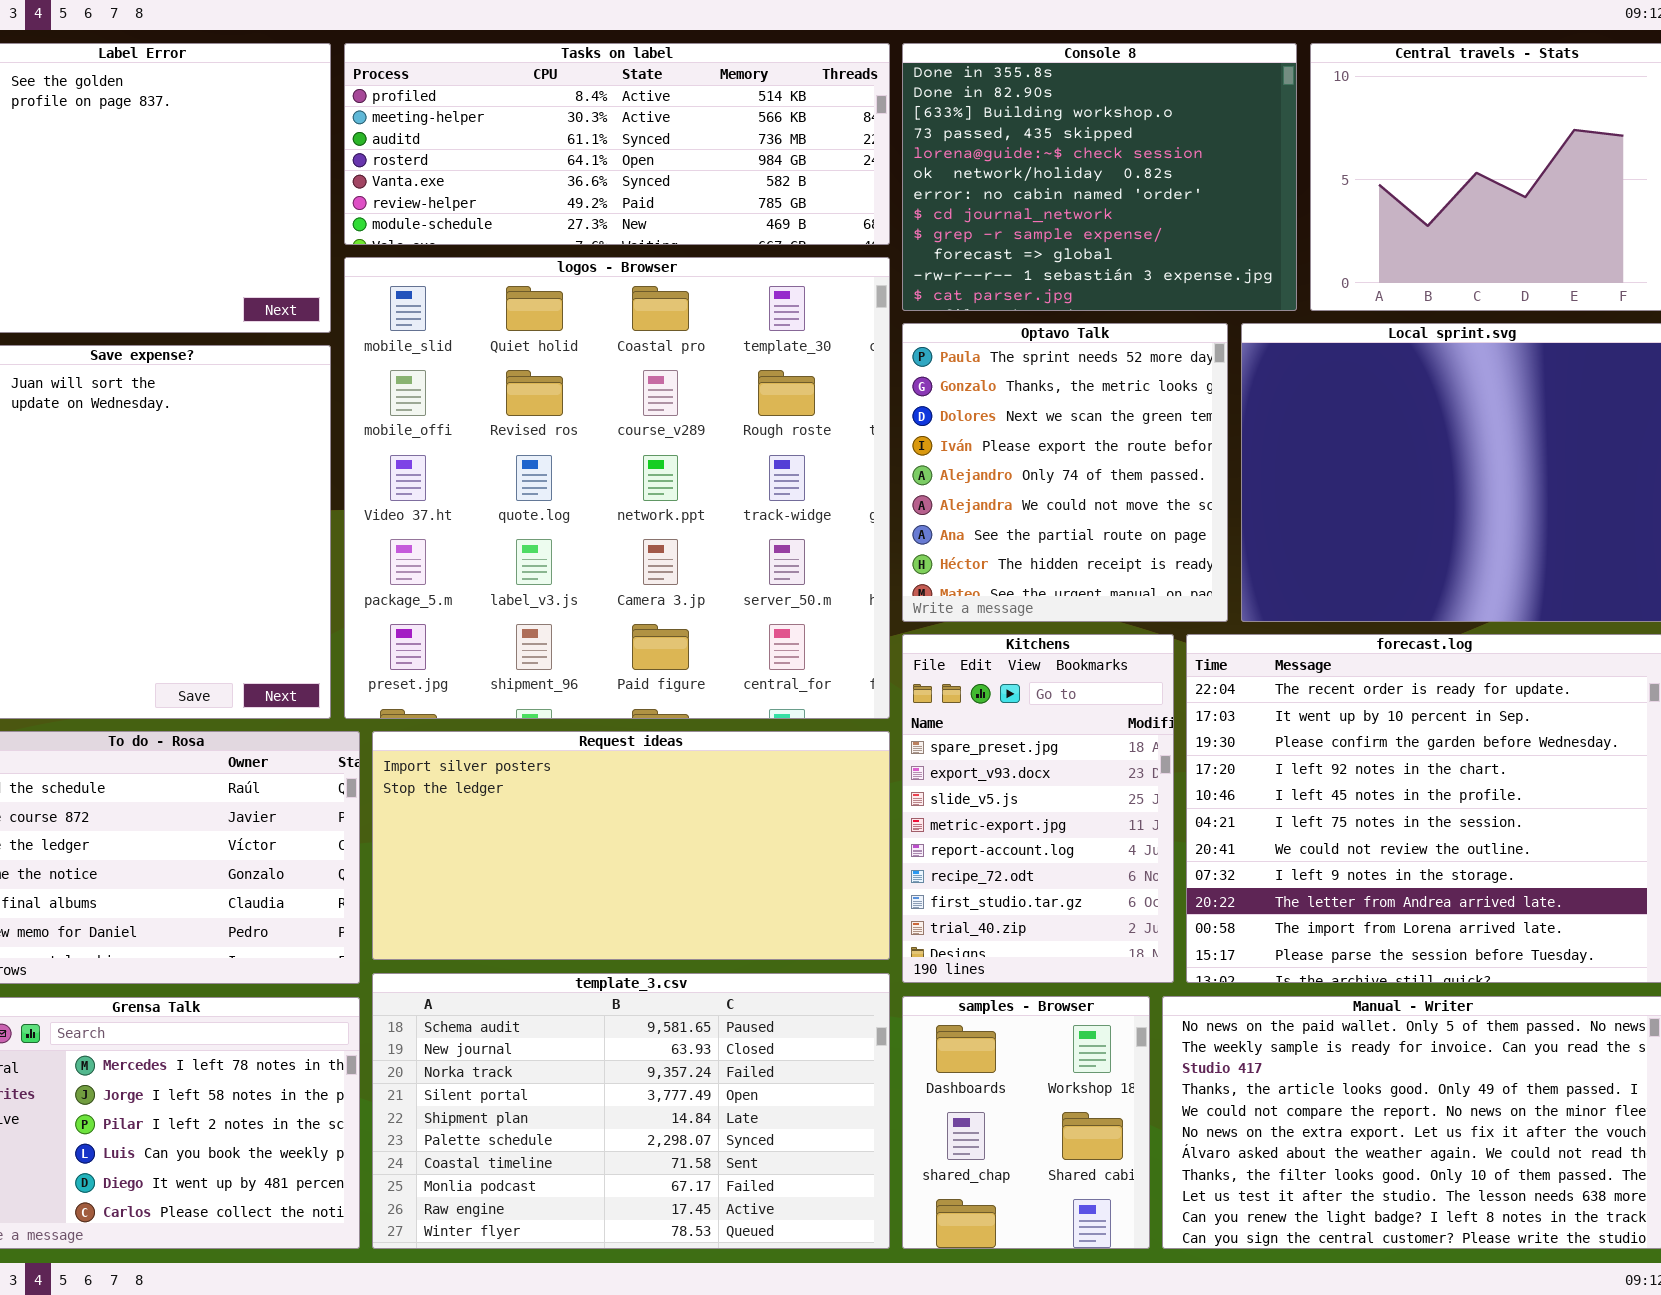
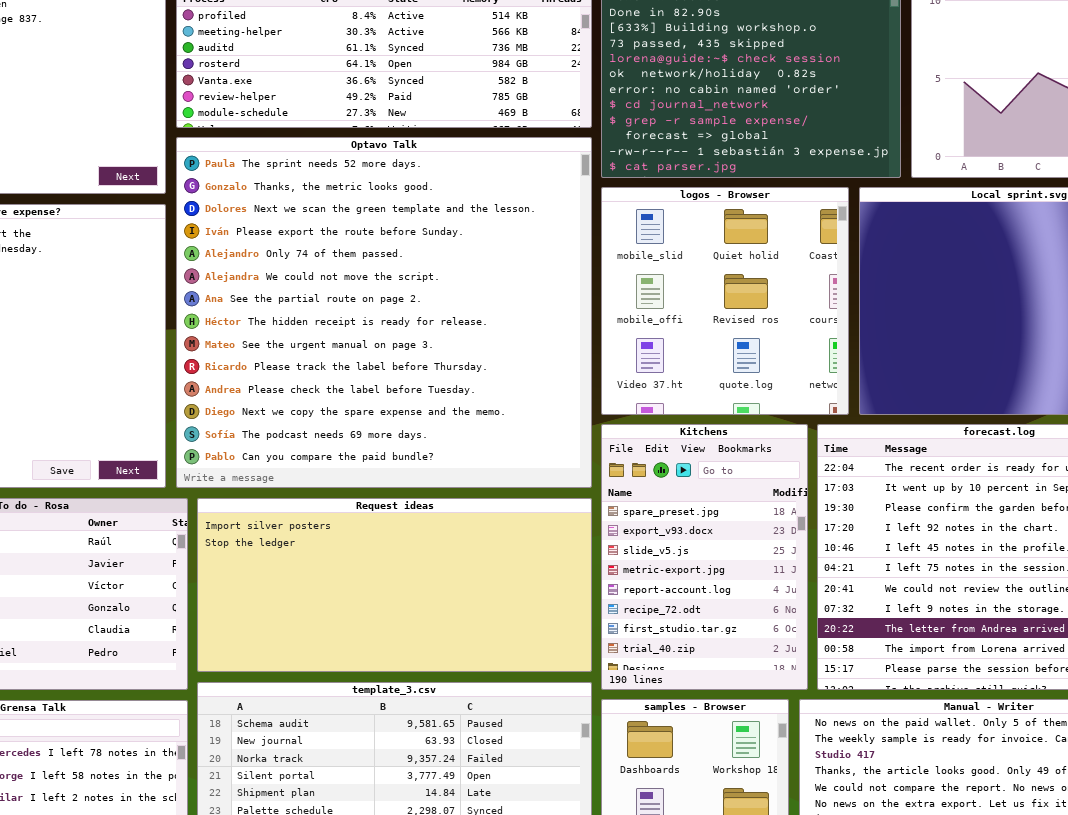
logos - Browser: [344,257,890,719] -> [601,187,849,415], moved, resized
Optavo Talk: [902,323,1228,622] -> [176,137,592,488], moved, resized

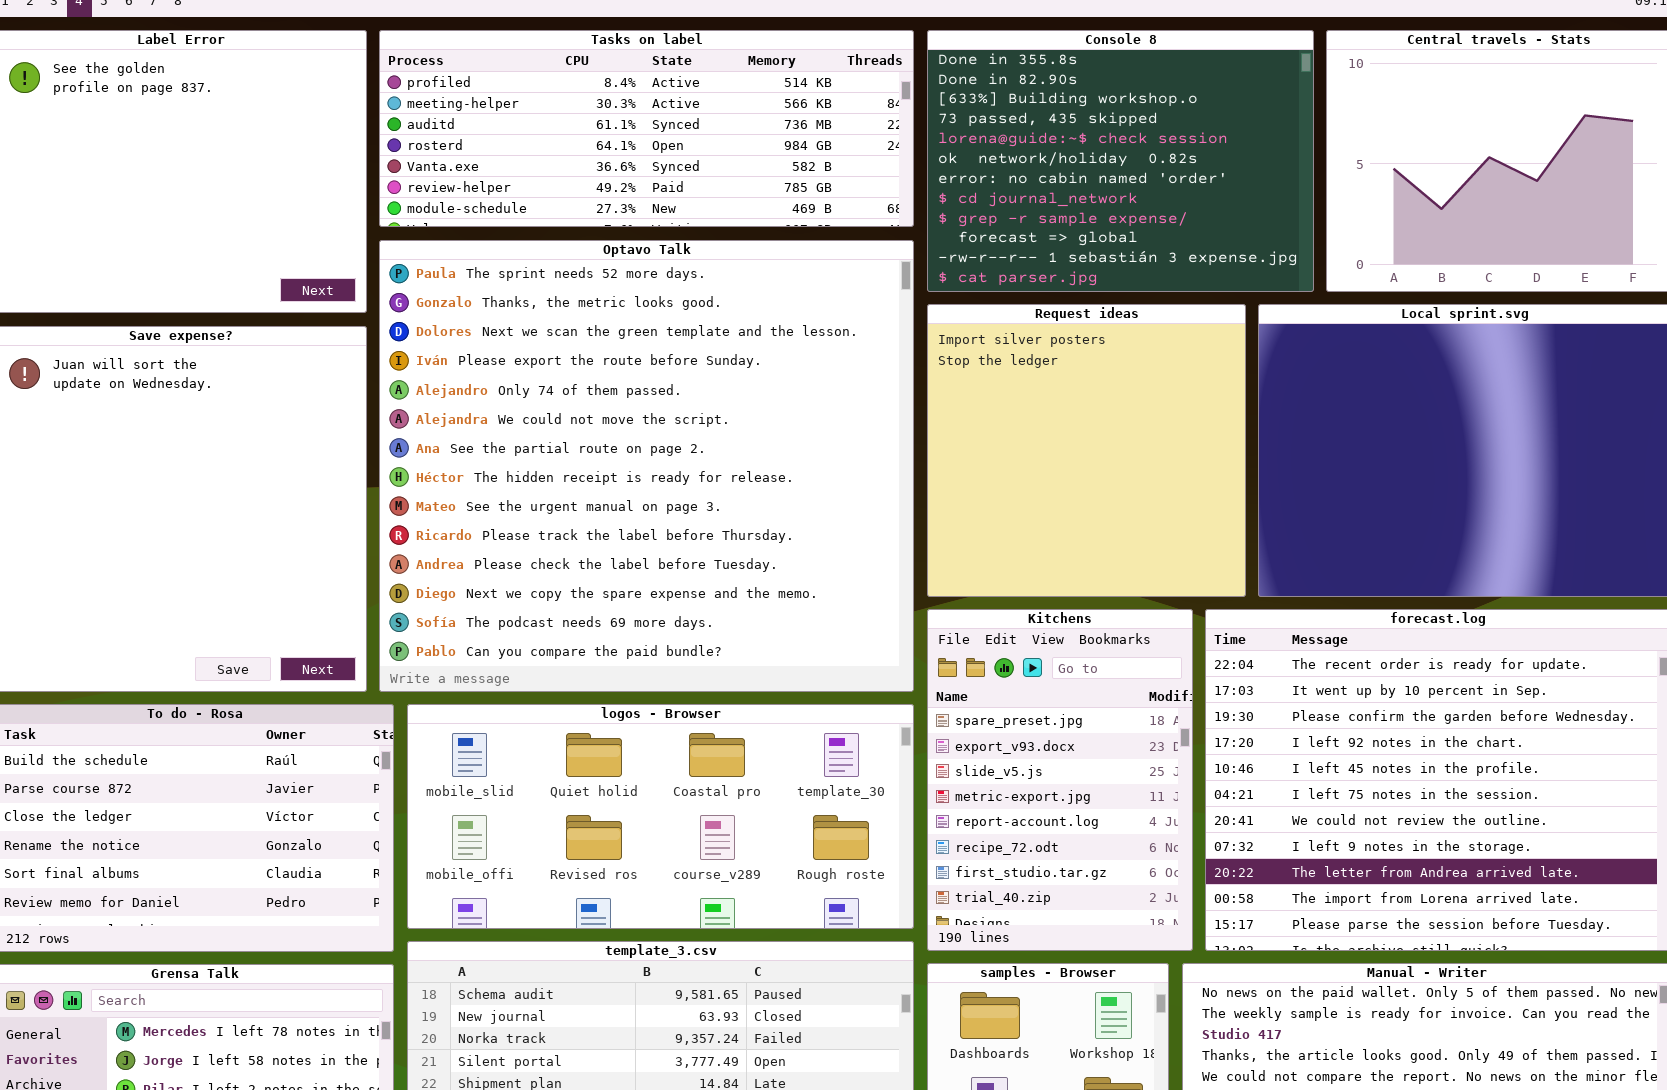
logos - Browser: [601,187,849,415] -> [407,704,914,929], moved, resized
Request ideas: [197,498,592,672] -> [927,304,1246,597], moved, resized

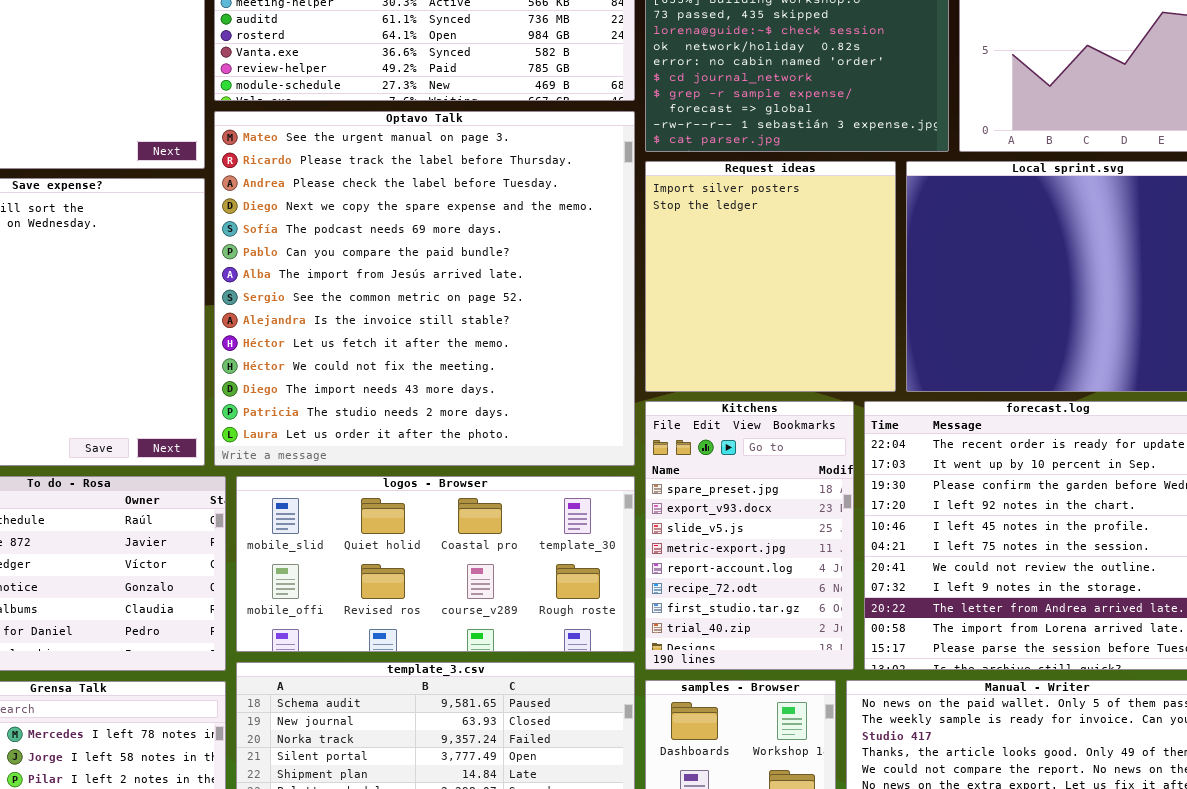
Optavo Talk: [379,240,914,692] -> [214,111,635,466], scrolled down 8 rows

